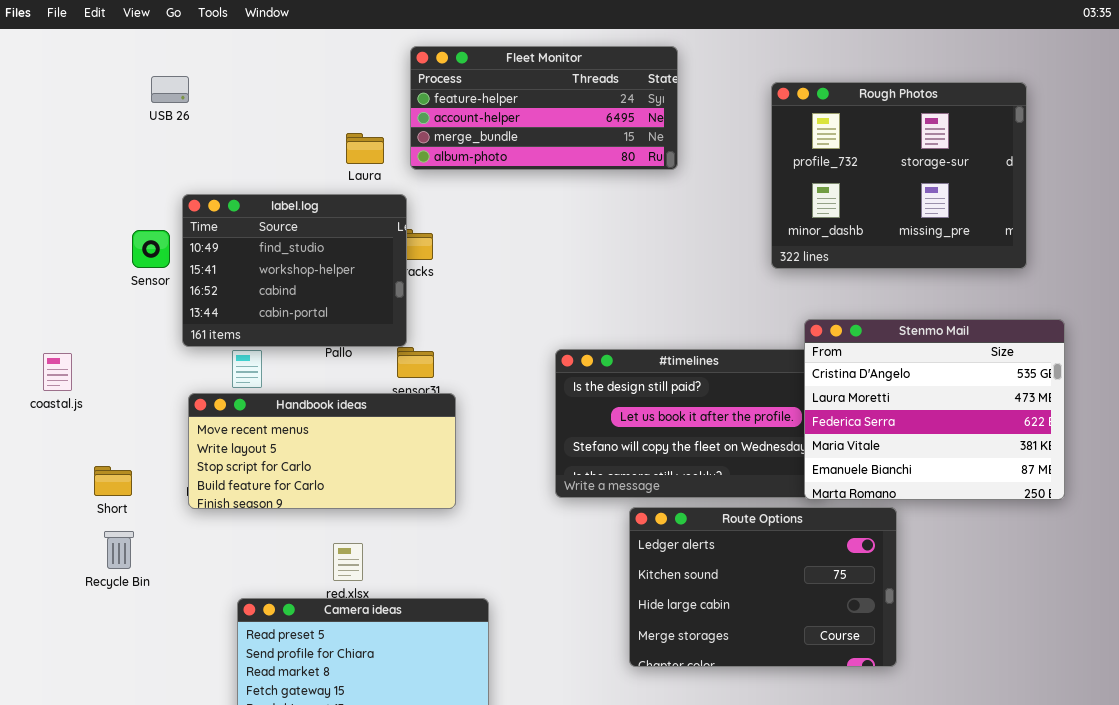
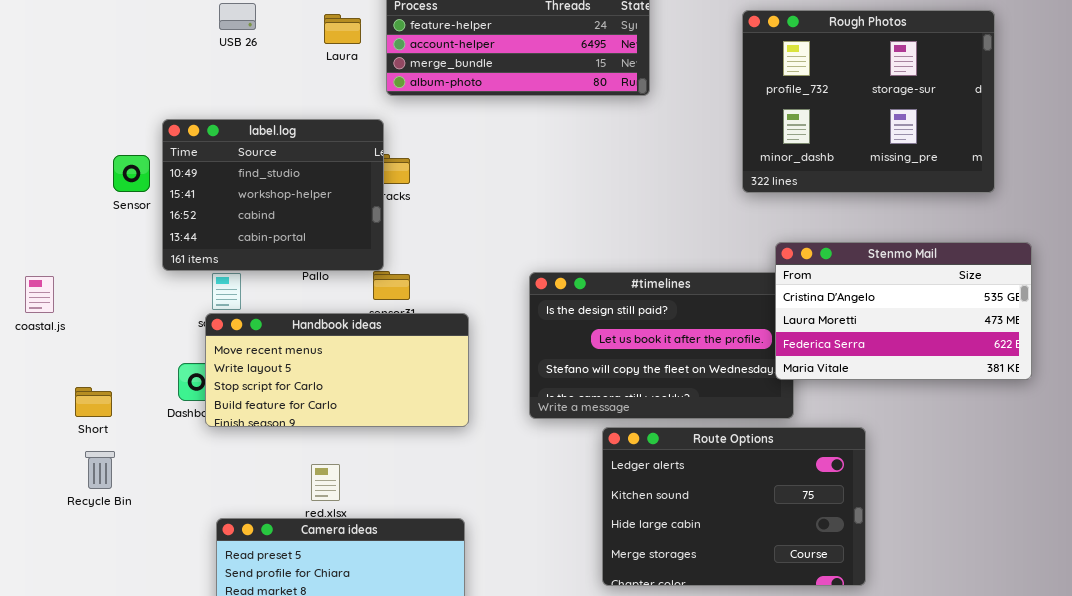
USB 26: [151,76,189,103] -> [219,3,256,30], moved
Laura: [346,133,384,164] -> [324,14,361,44], moved
Stenmo Mail: [804,319,1065,500] -> [775,242,1032,380], resized
Handbook ideas: [188,393,456,509] -> [205,313,469,427], moved

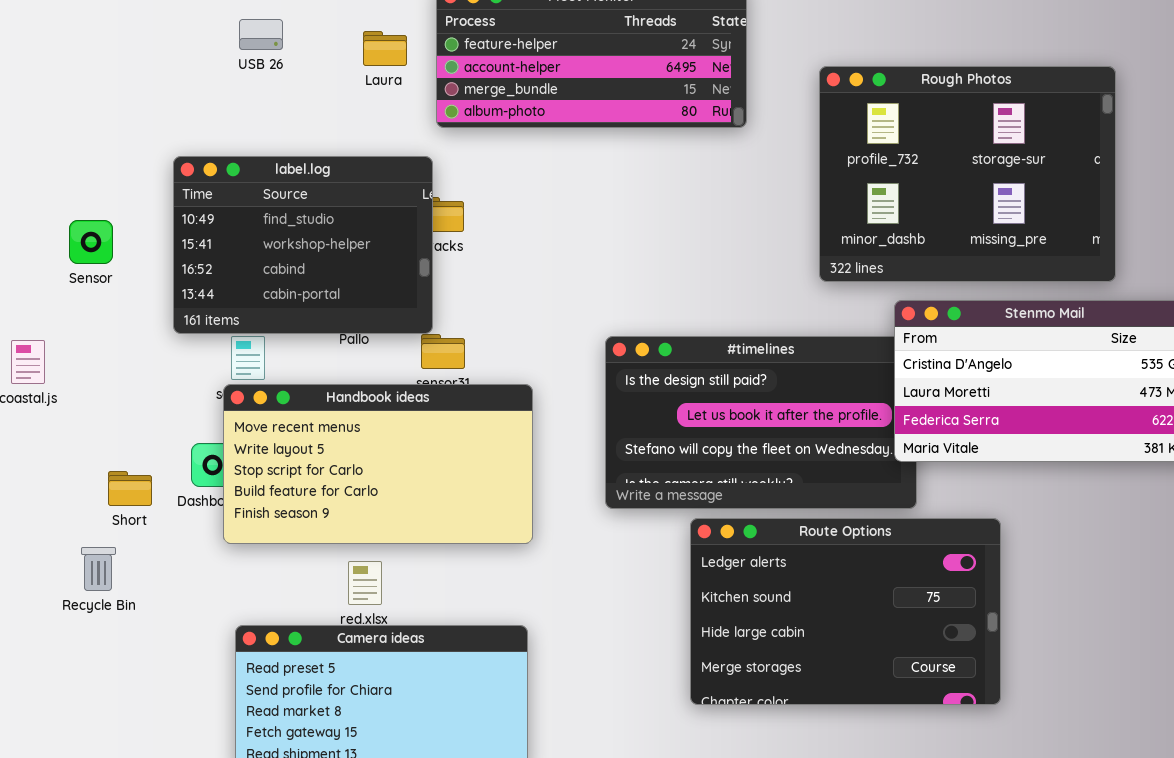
Rough Photos: [742,10,995,193] -> [819,66,1116,282], moved
Sensor: [113,155,150,192] -> [69,220,113,264], moved
Handbook ideas: [205,313,469,427] -> [223,384,533,544], resized
Short: [75,387,112,417] -> [108,471,152,506], moved

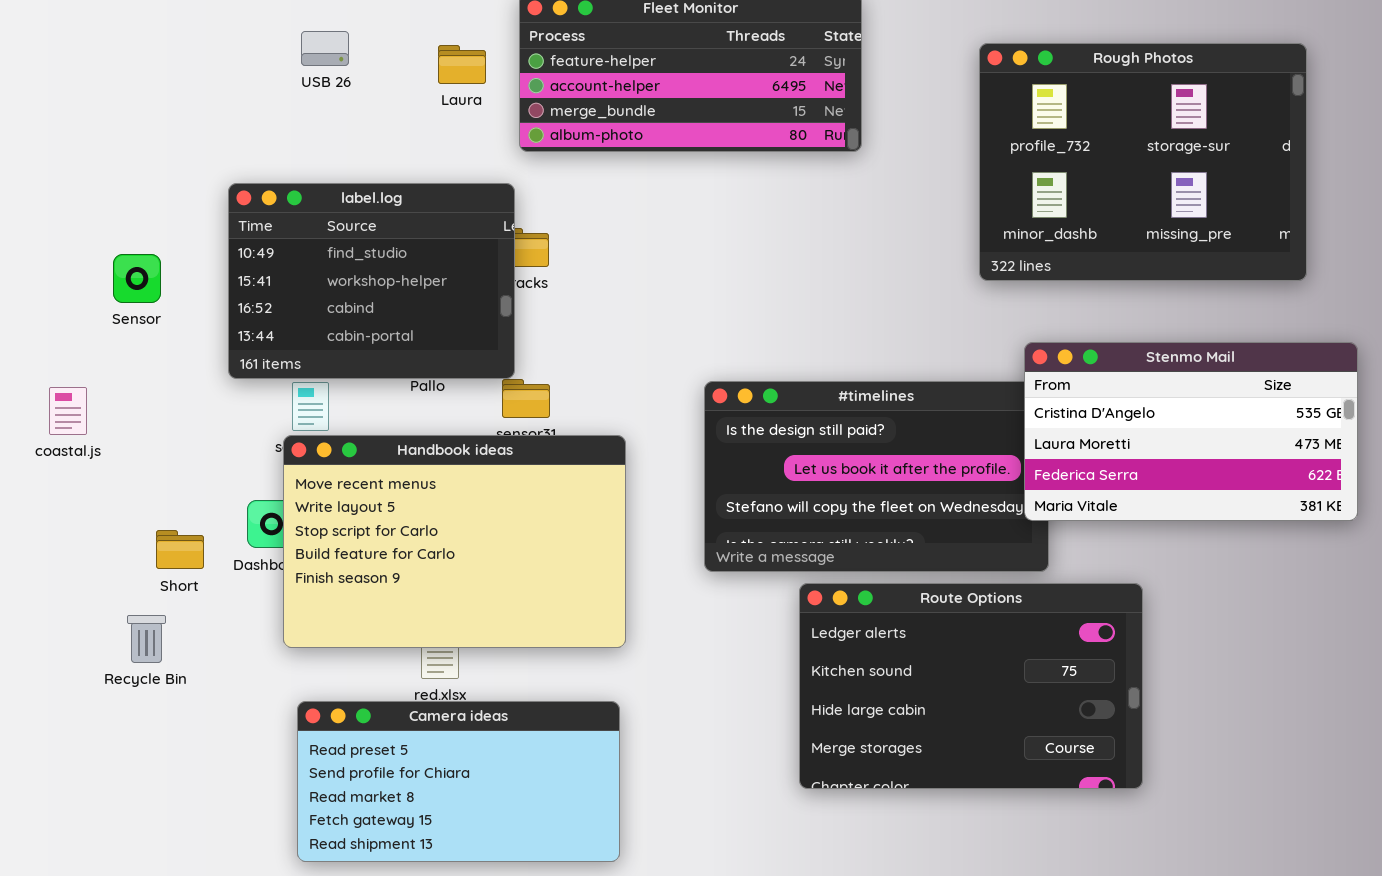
Rough Photos: [819,66,1116,282] -> [979,43,1307,281], moved
Handbook ideas: [223,384,533,544] -> [283,435,626,648], resized

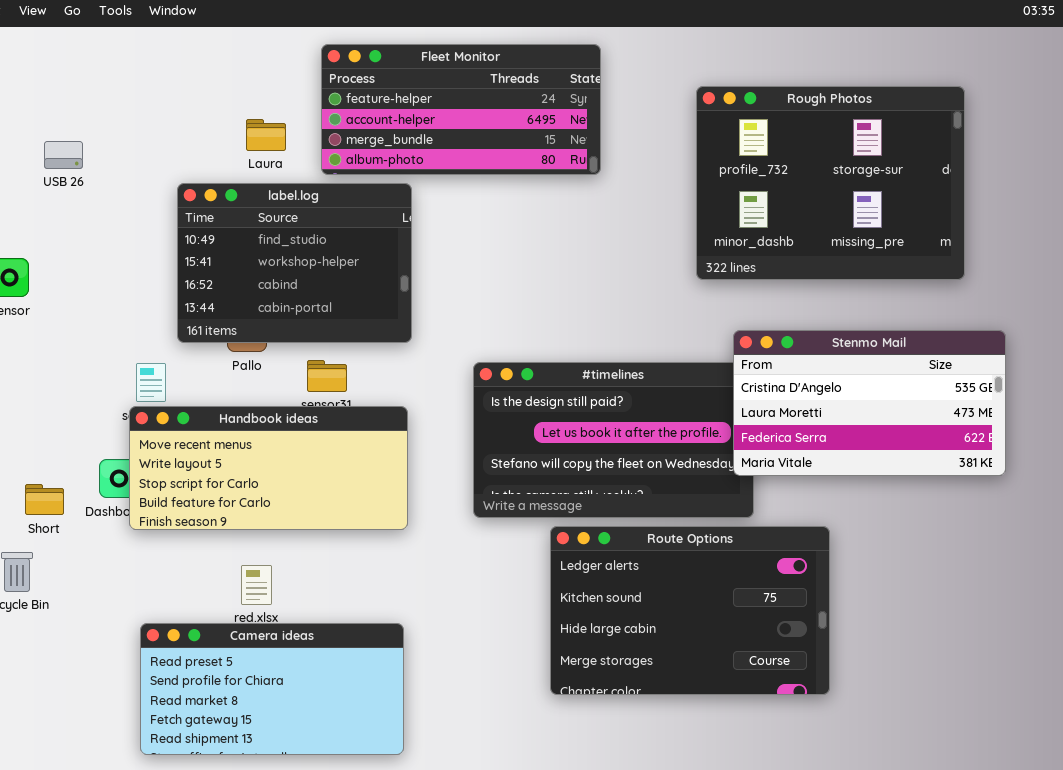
USB 26: [301,31,349,66] -> [44,141,83,169], moved
Laura: [438,45,486,84] -> [246,119,286,151], moved
label.log: [228,183,515,379] -> [177,183,412,343], moved
Handbook ideas: [283,435,626,648] -> [129,406,408,530], resized

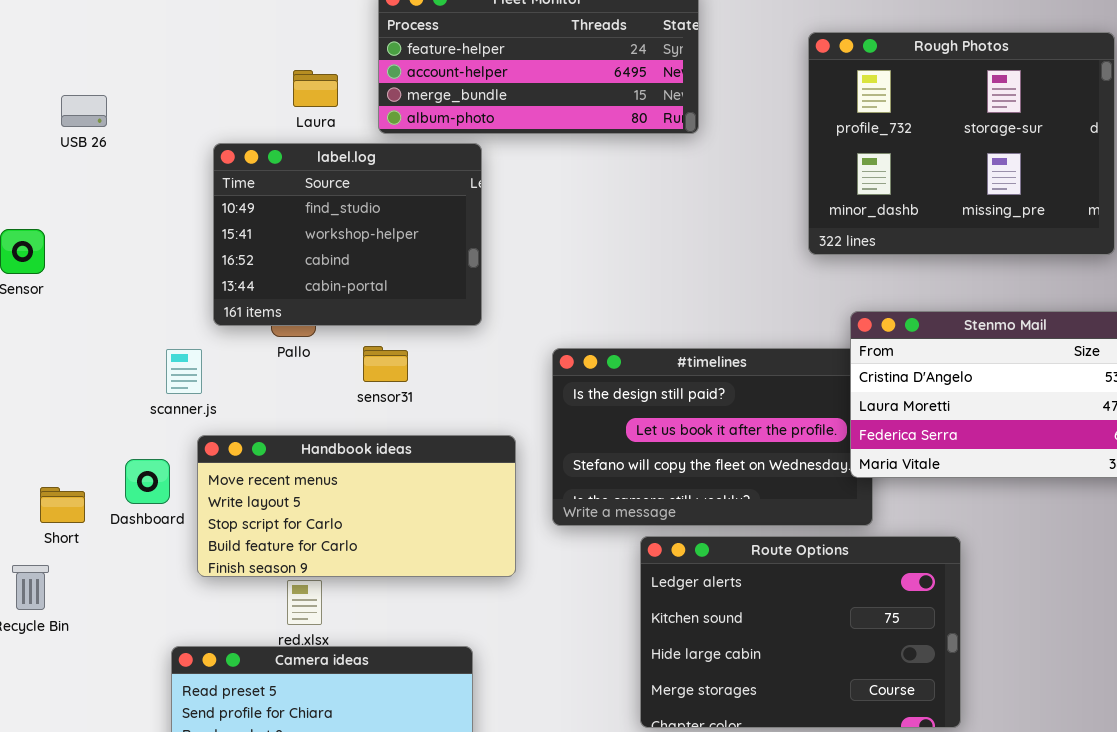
Handbook ideas: [129,406,408,530] -> [197,435,516,577], moved

